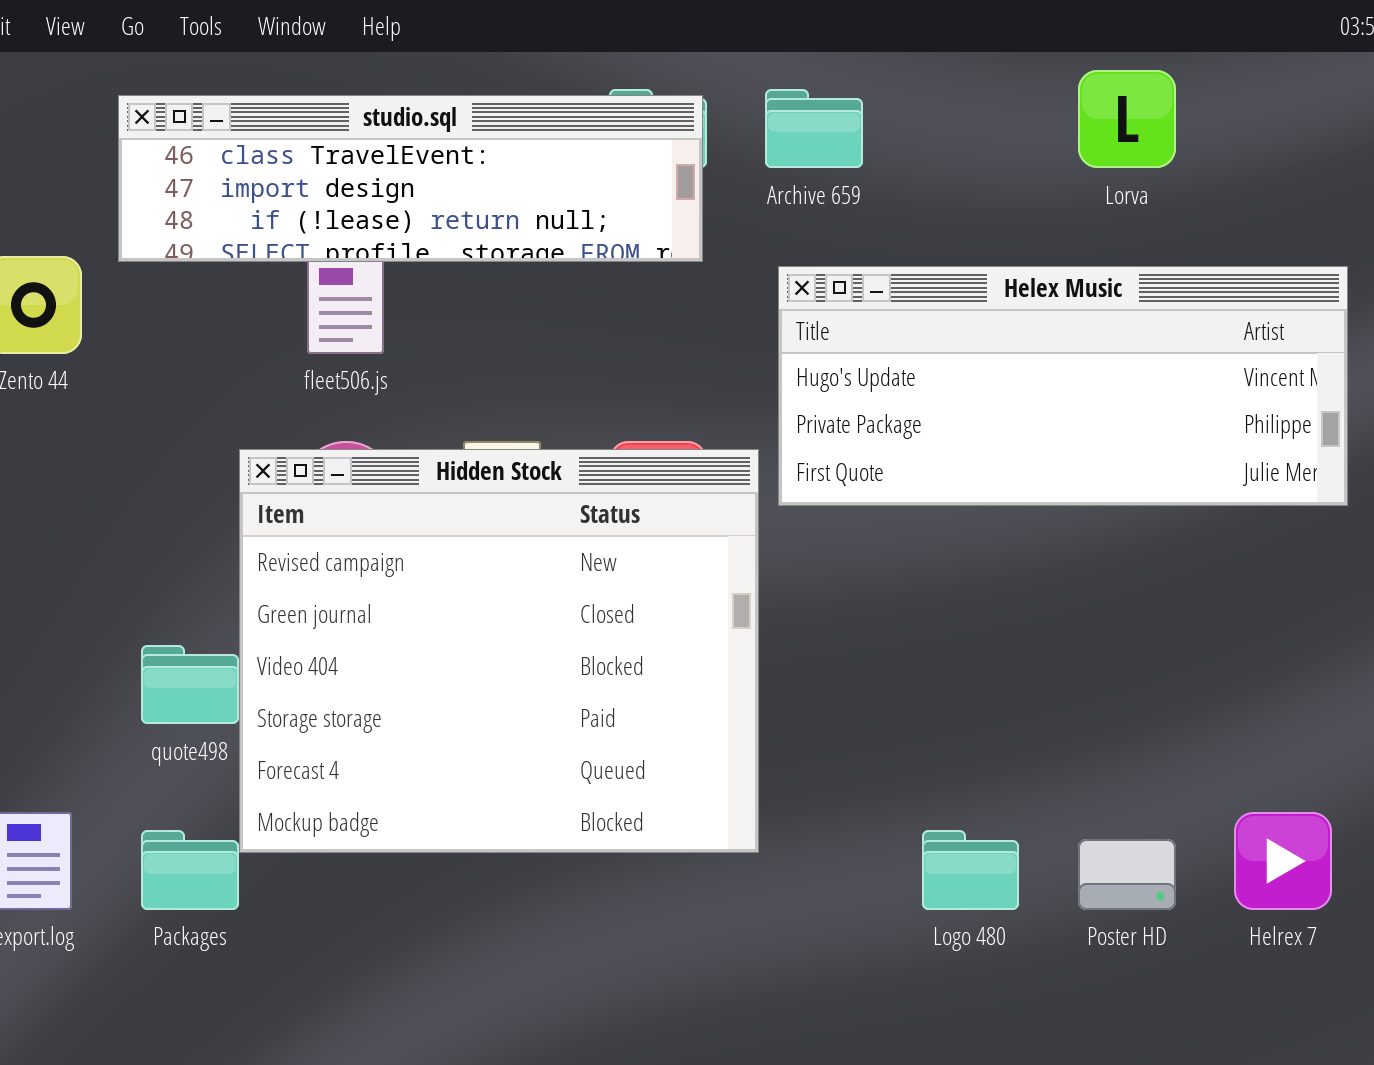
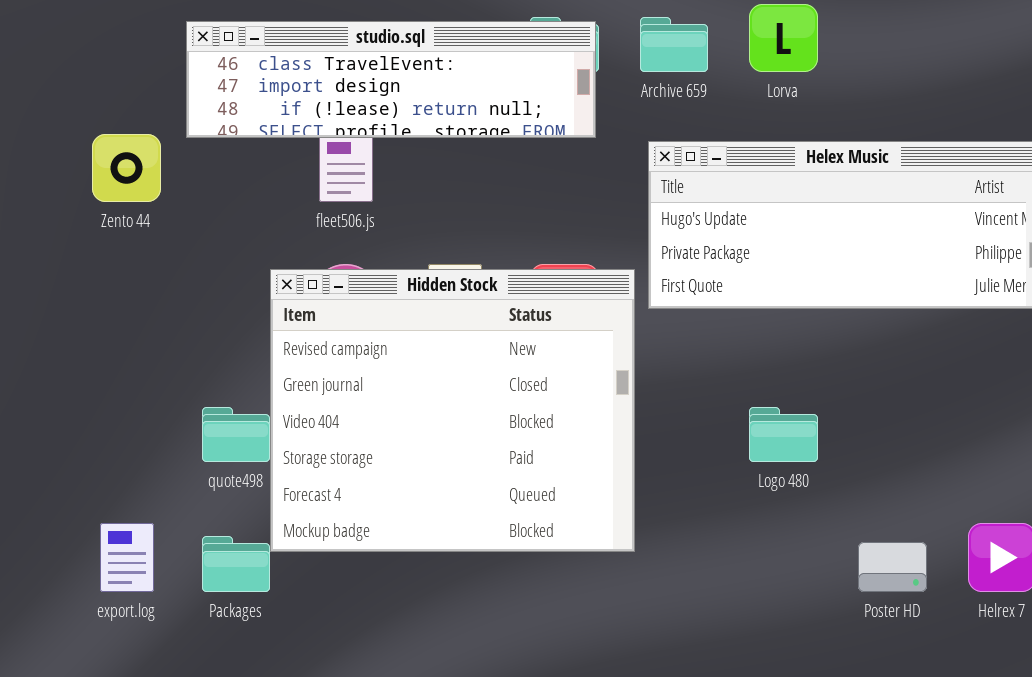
Lorva: [1078,70,1176,168] -> [749,4,818,72], moved
Logo 480: [922,830,1019,910] -> [749,407,818,462], moved

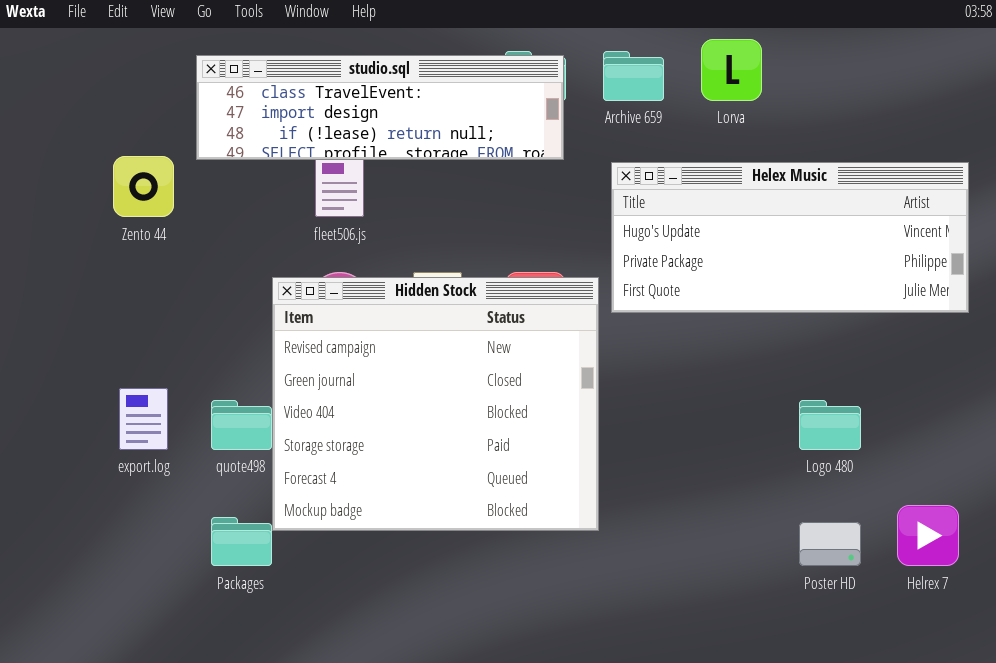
Logo 480: [749,407,818,462] -> [799,400,861,450], moved
export.log: [100,523,154,592] -> [119,388,168,450], moved

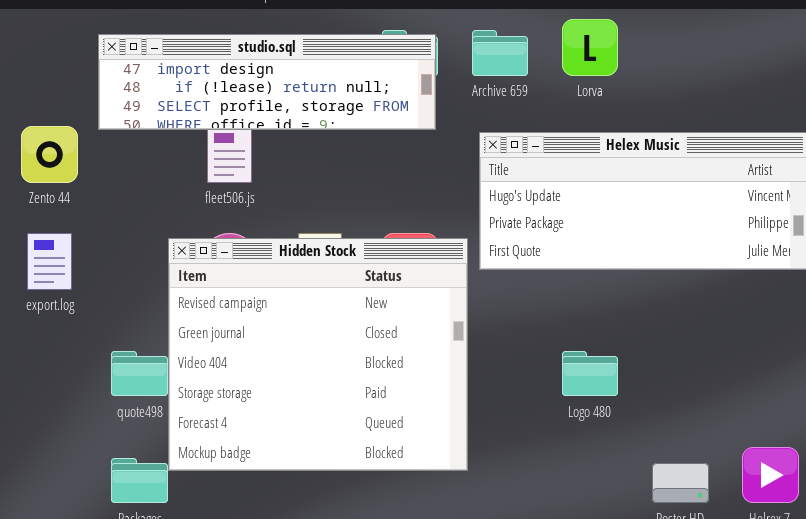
studio.sql: [196,55,564,160] -> [98,34,436,130], scrolled down 1 row
export.log: [119,388,168,450] -> [27,233,72,290], moved
Logo 480: [799,400,861,450] -> [562,351,618,396], moved

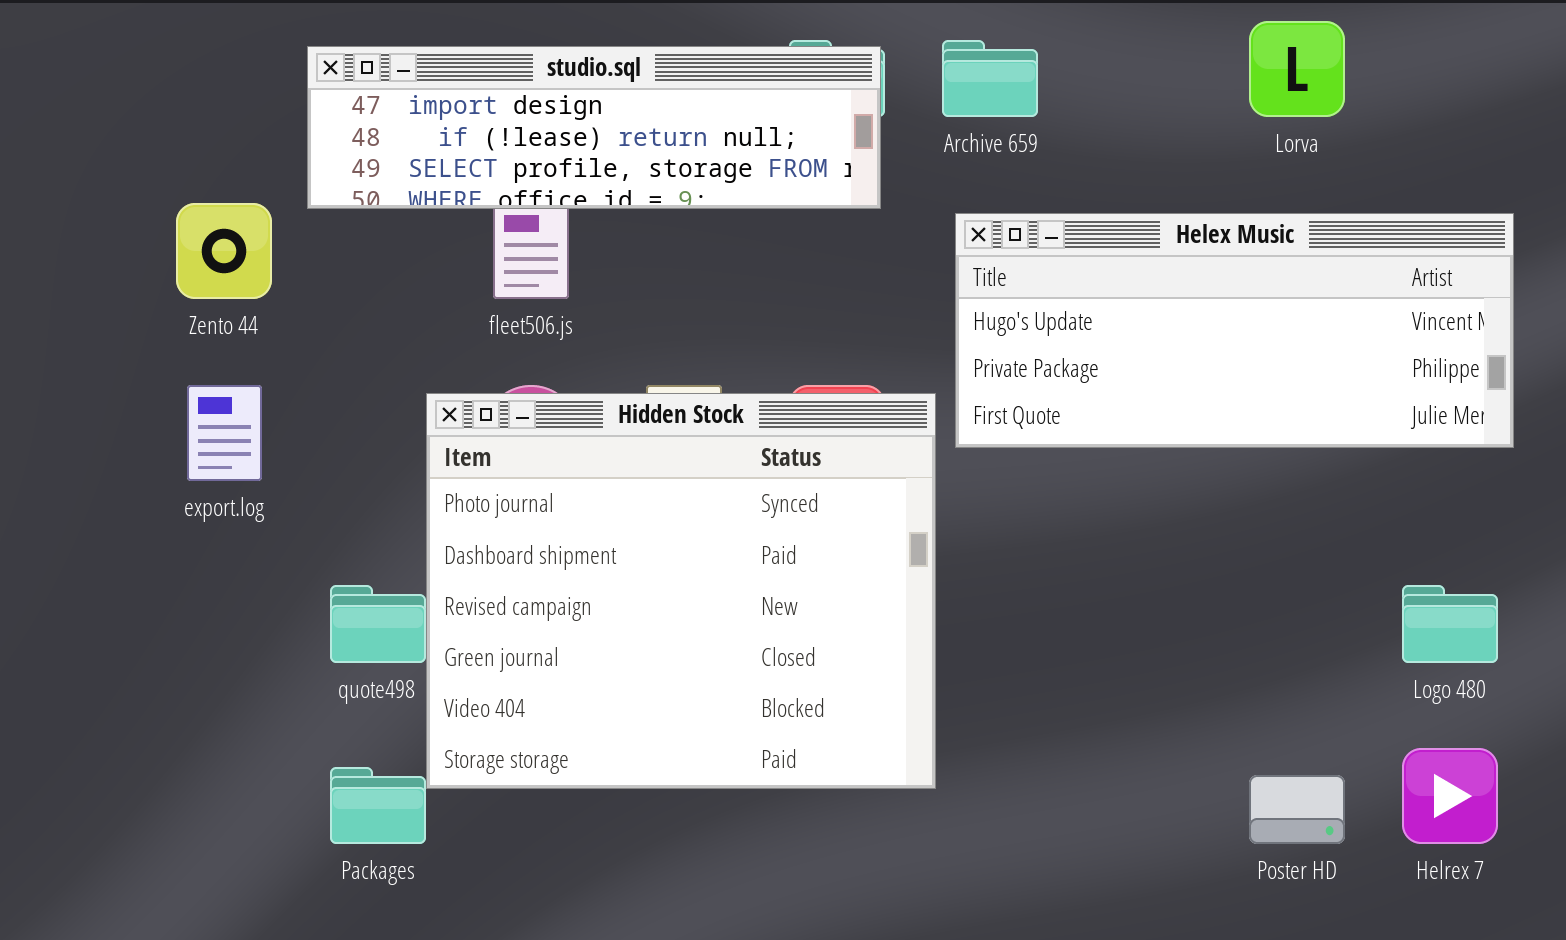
Lorva: [562,19,618,76] -> [1249,21,1345,117], moved
Hidden Stock: [168,238,468,471] -> [426,393,936,789], scrolled up 2 rows
Logo 480: [562,351,618,396] -> [1402,585,1498,663], moved

